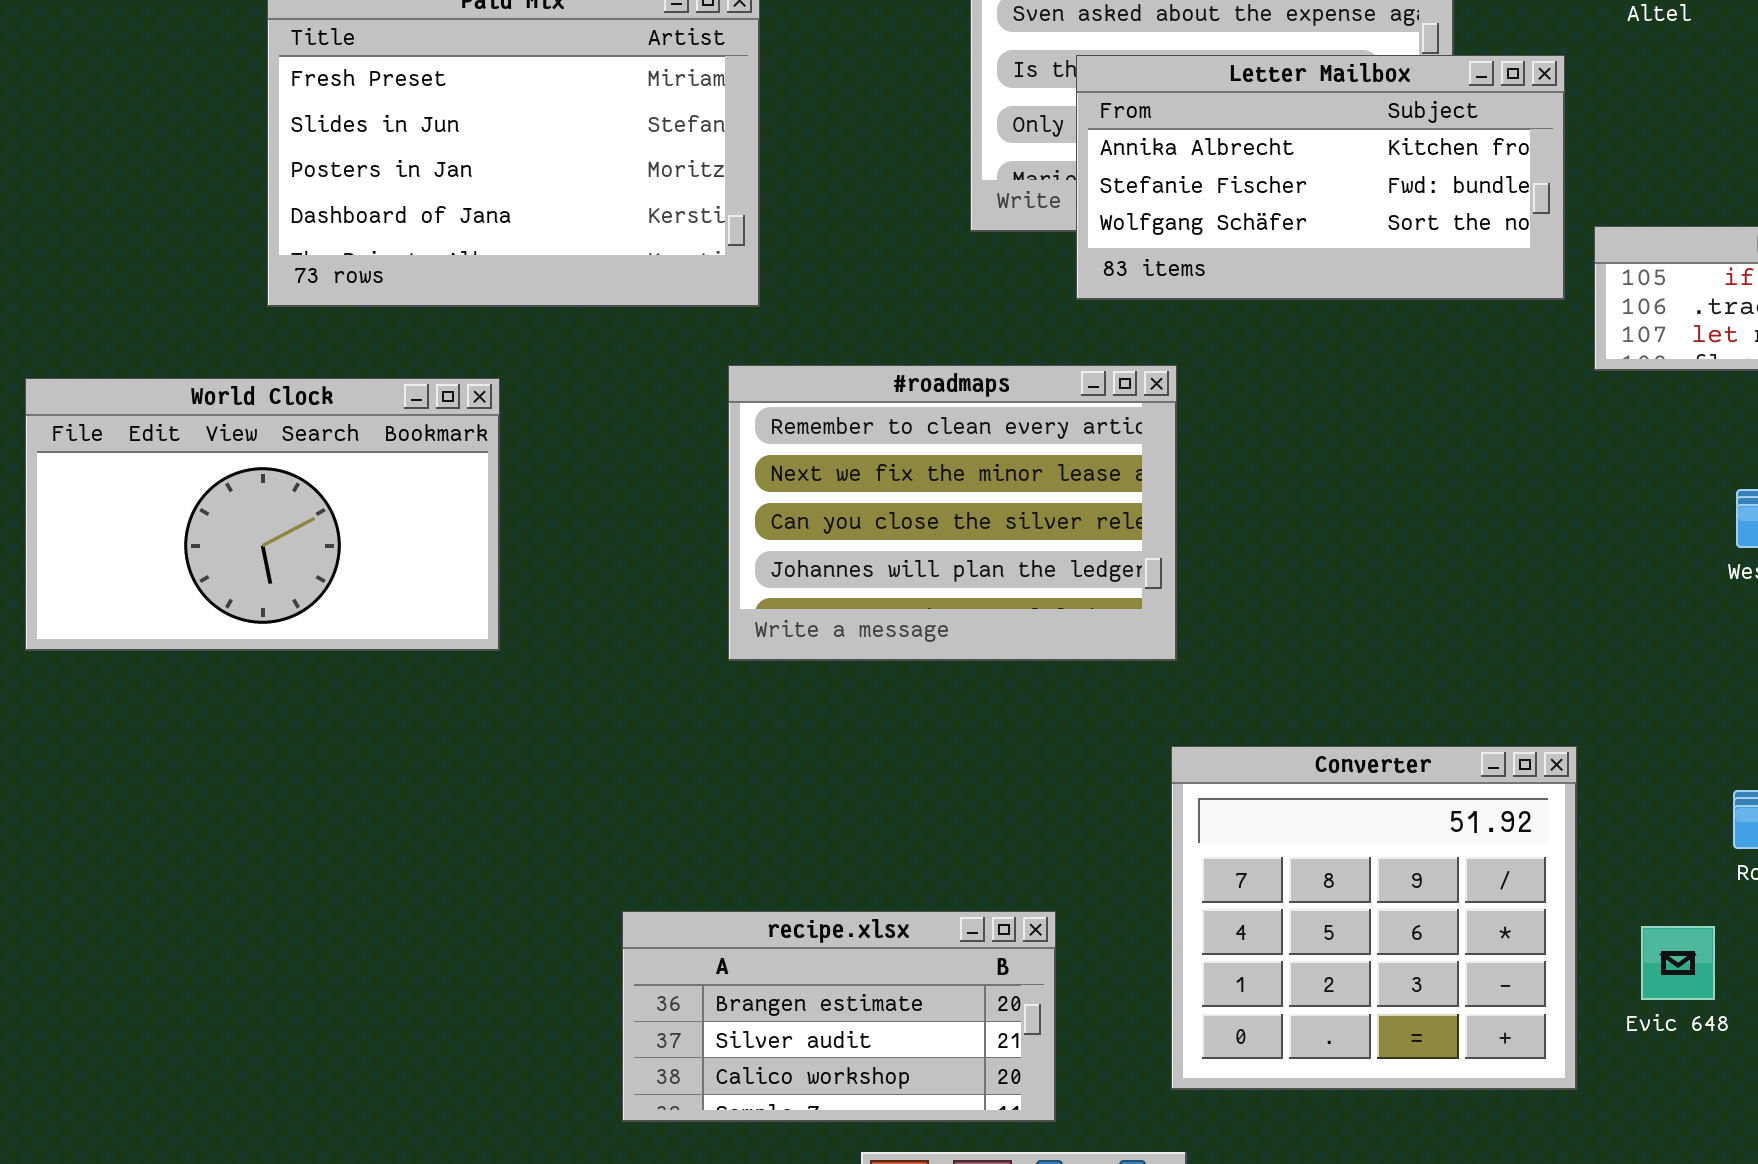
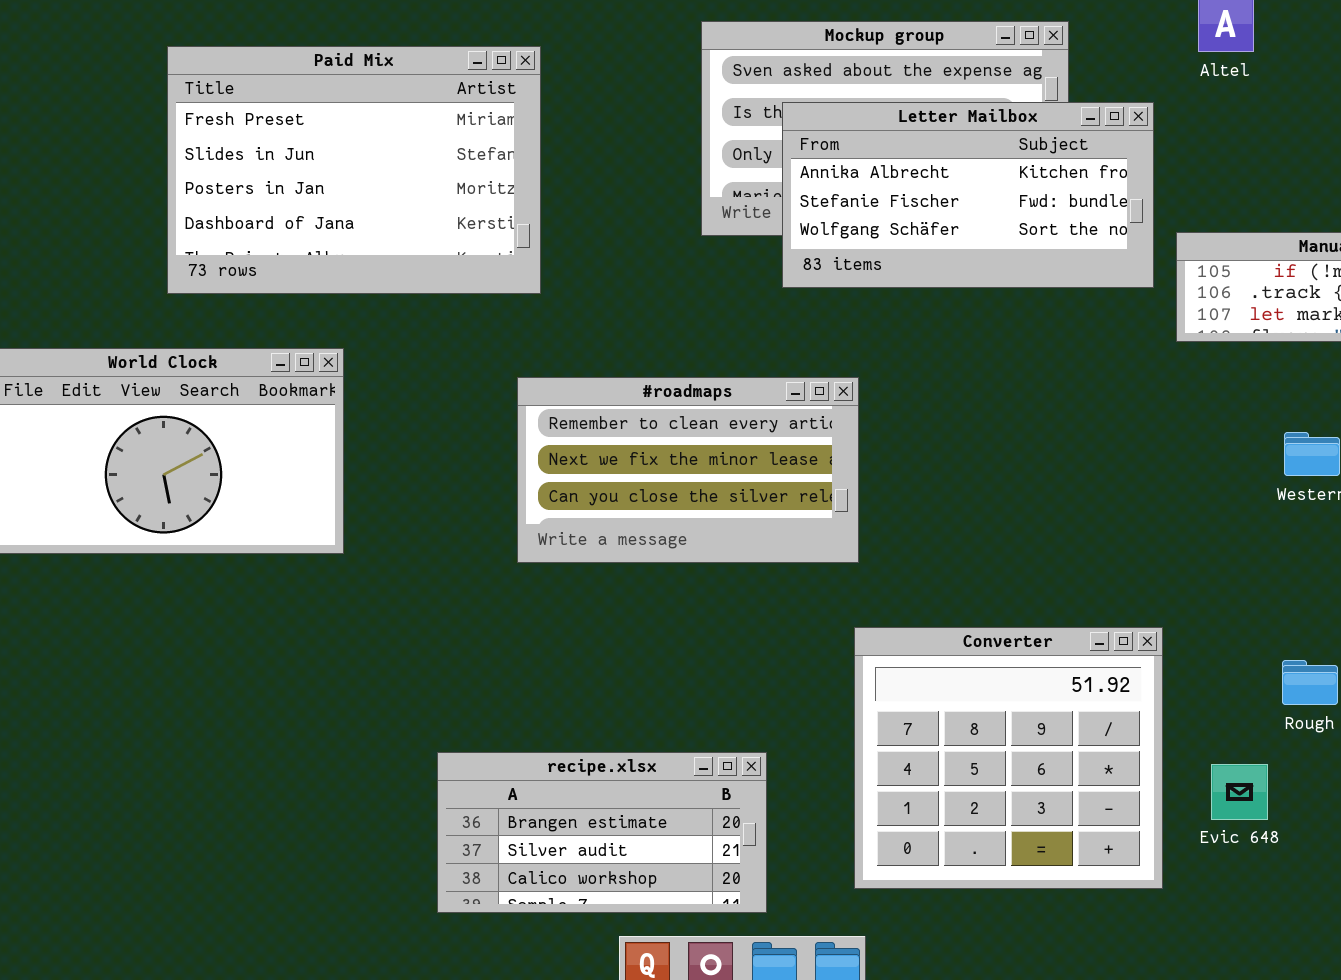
#roadmaps: [728,365,1177,661] -> [517,377,859,563], resized

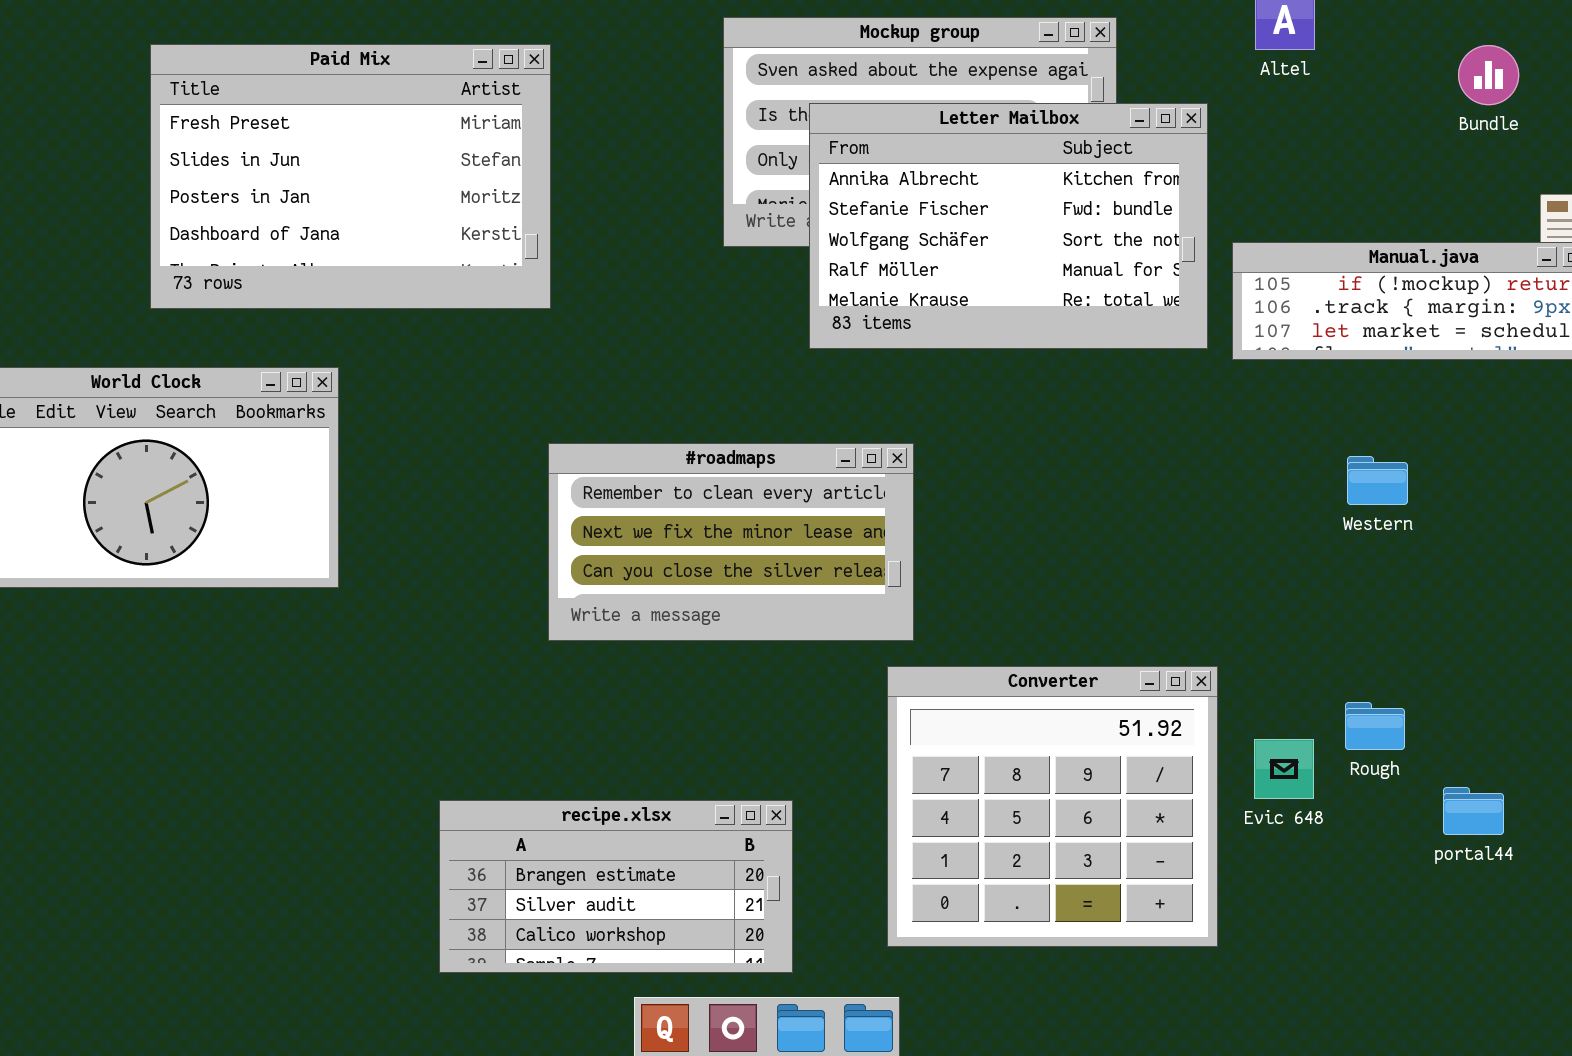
Letter Mailbox: [782,102,1154,288] -> [809,103,1208,349], resized
#roadmaps: [517,377,859,563] -> [548,443,914,641], moved
Evic 648: [1211,764,1268,820] -> [1254,739,1314,799], moved

